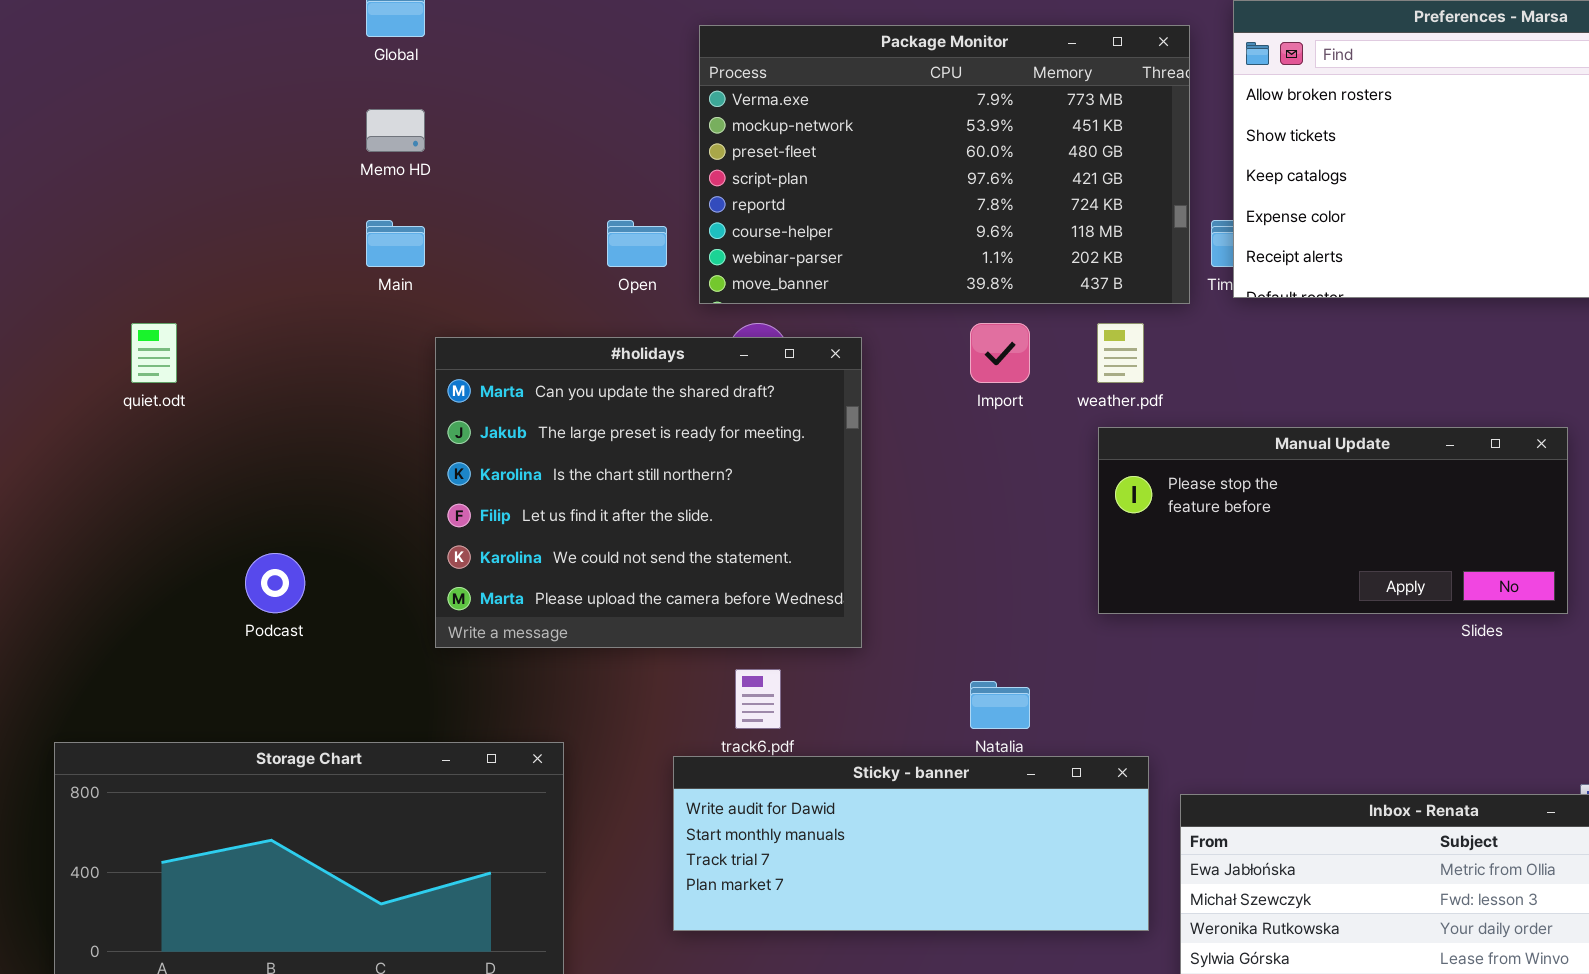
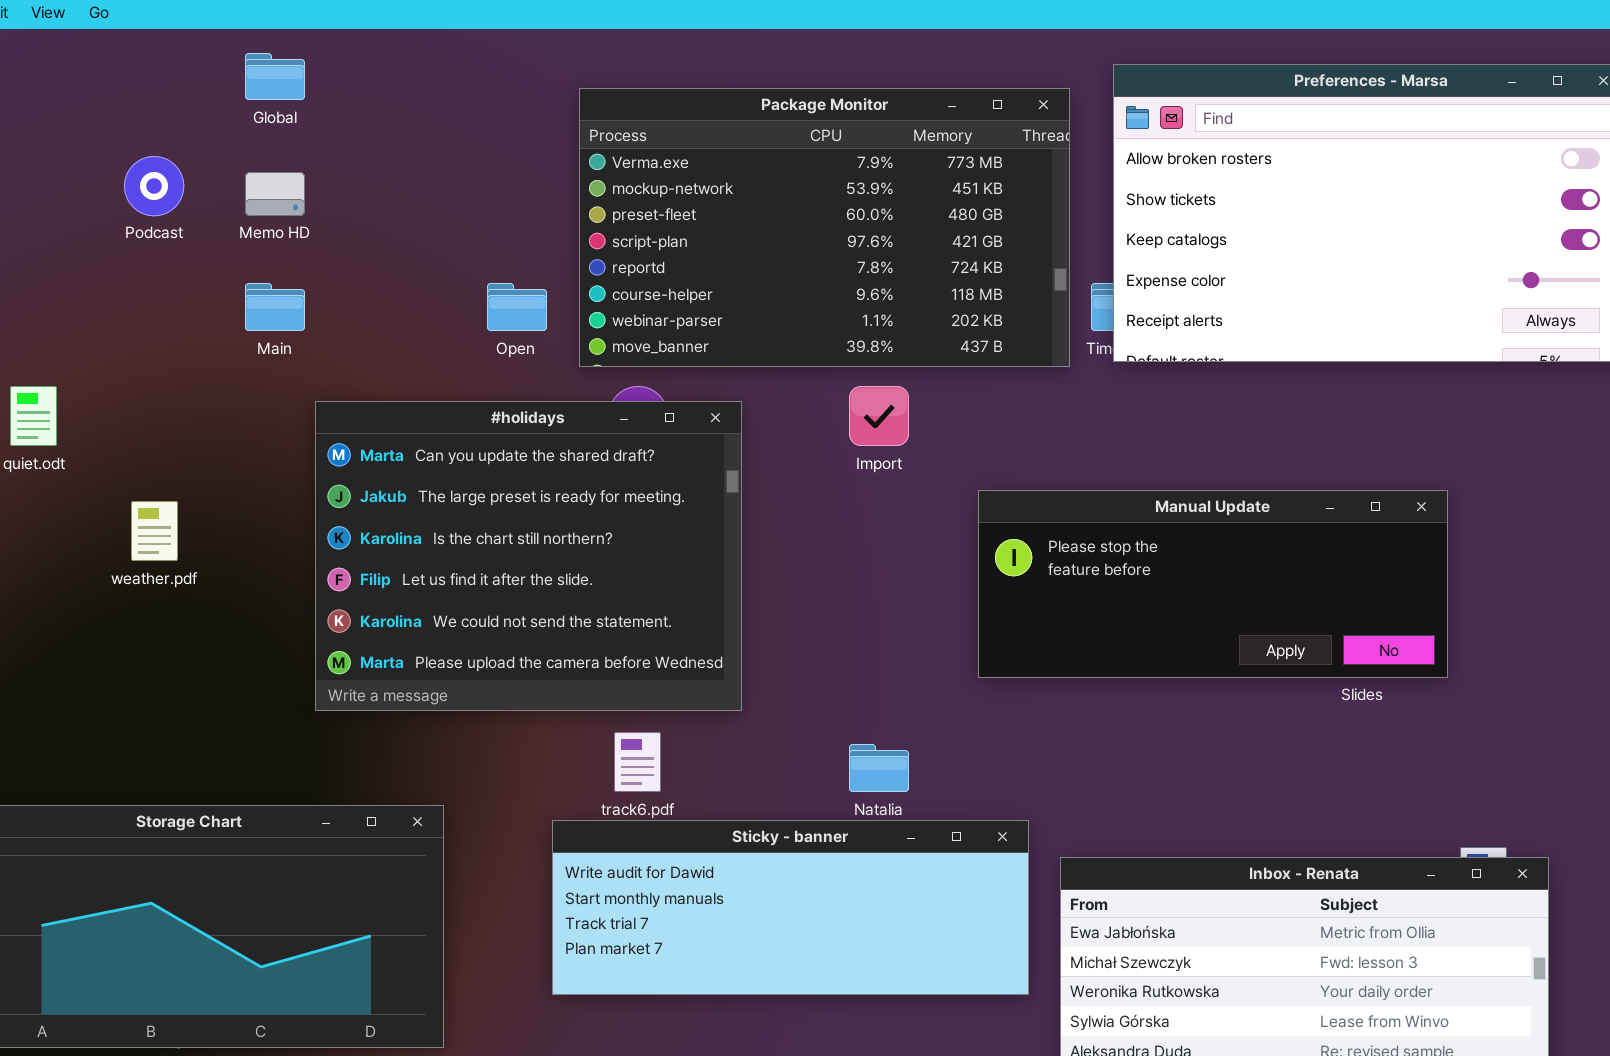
weather.pdf: [1097,323,1144,383] -> [131,501,178,561], moved
Podcast: [245,553,305,613] -> [124,156,184,216], moved

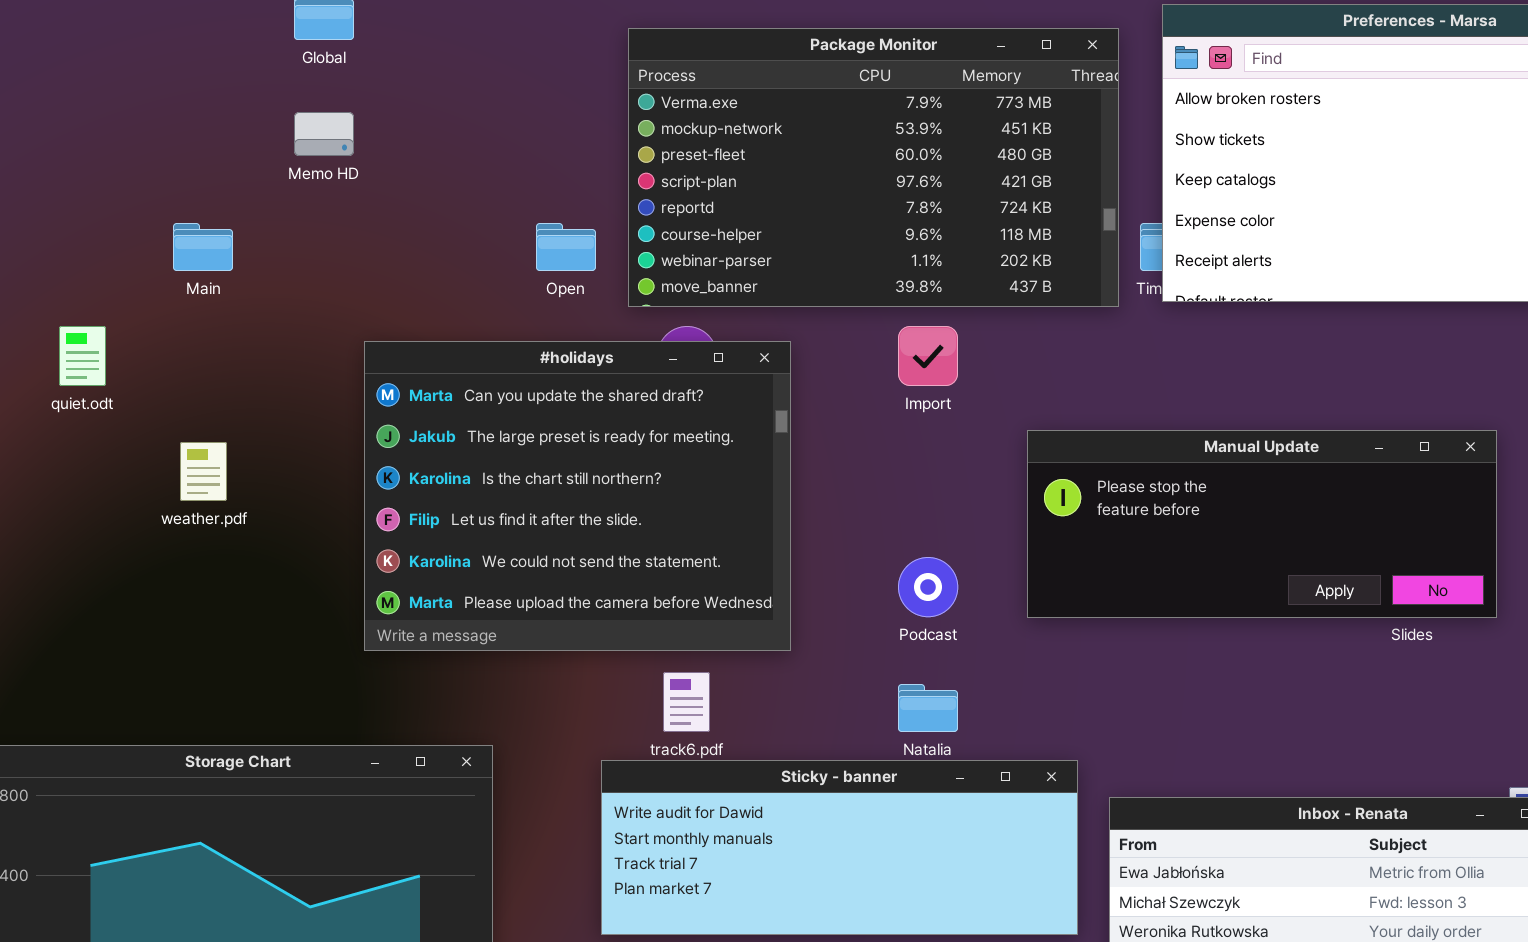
Podcast: [124,156,184,216] -> [898,557,958,617], moved
Main: [245,283,305,331] -> [173,223,233,271], moved

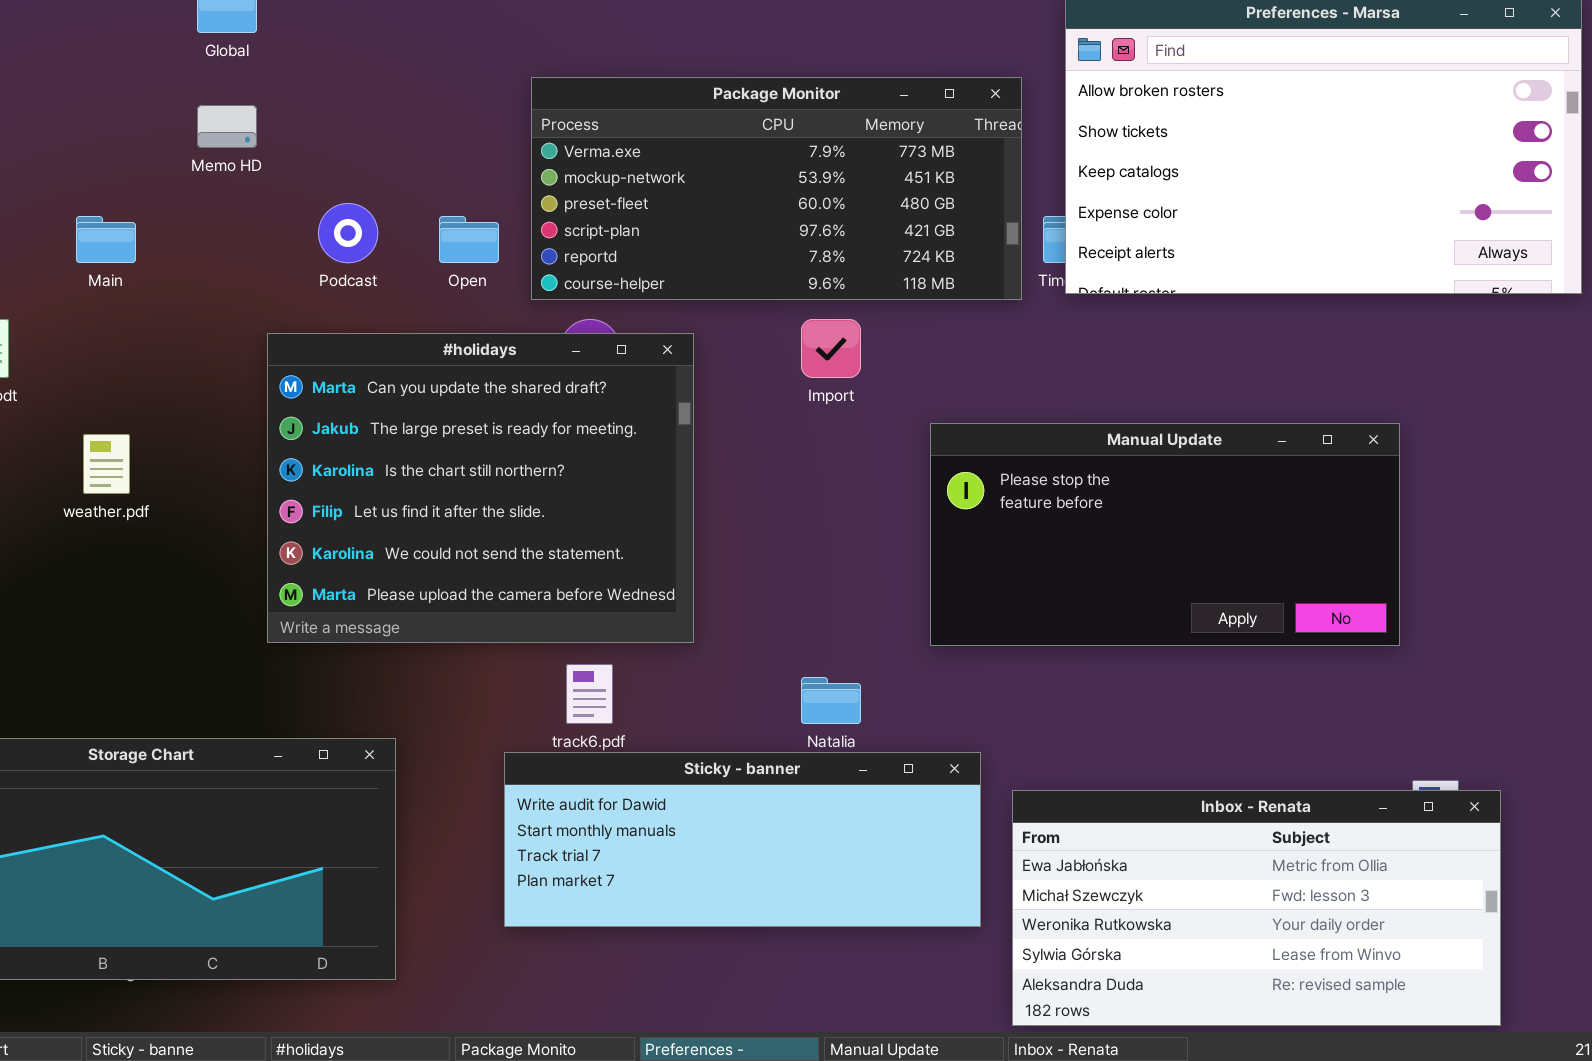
Package Monitor: [628,28,1119,307] -> [531,77,1022,300], resized
Manual Update: [1027,430,1497,618] -> [930,423,1400,646], resized
Podcast: [898,557,958,617] -> [318,203,378,263], moved

